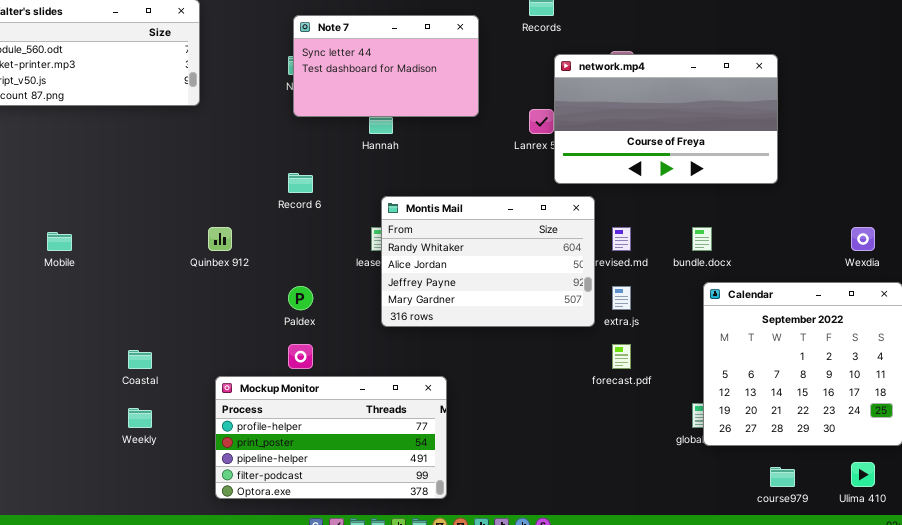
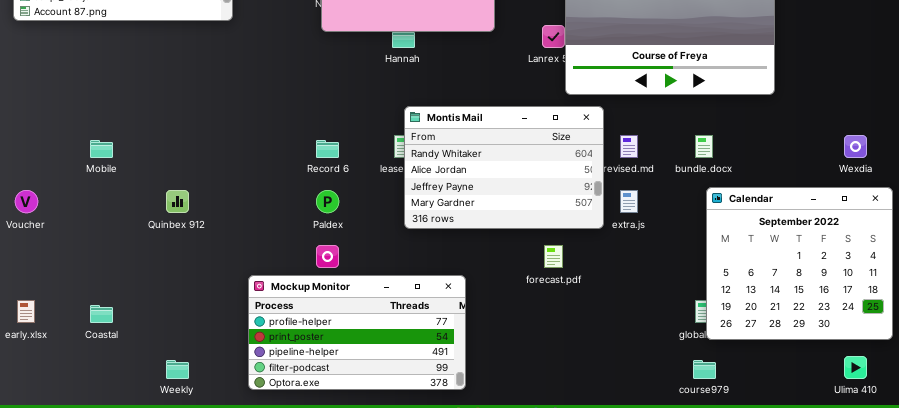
Record 6: [288,173,313,193] -> [316,140,339,158], moved
Quinbex 912: [208,227,232,251] -> [166,190,189,213], moved
forecast.pdf: [612,344,631,369] -> [544,245,563,268], moved
Coastal: [128,350,152,369] -> [90,305,113,323], moved
Weekly: [128,408,152,428] -> [166,360,189,379], moved
course979: [770,467,795,487] -> [693,360,716,379], moved

